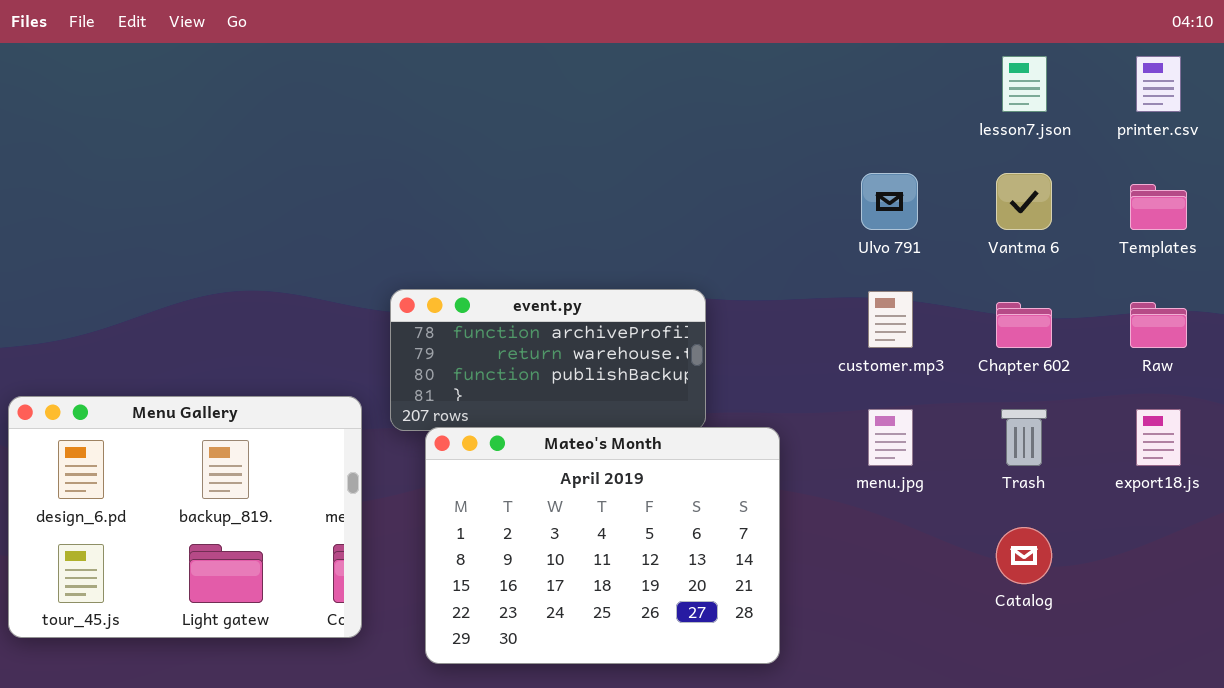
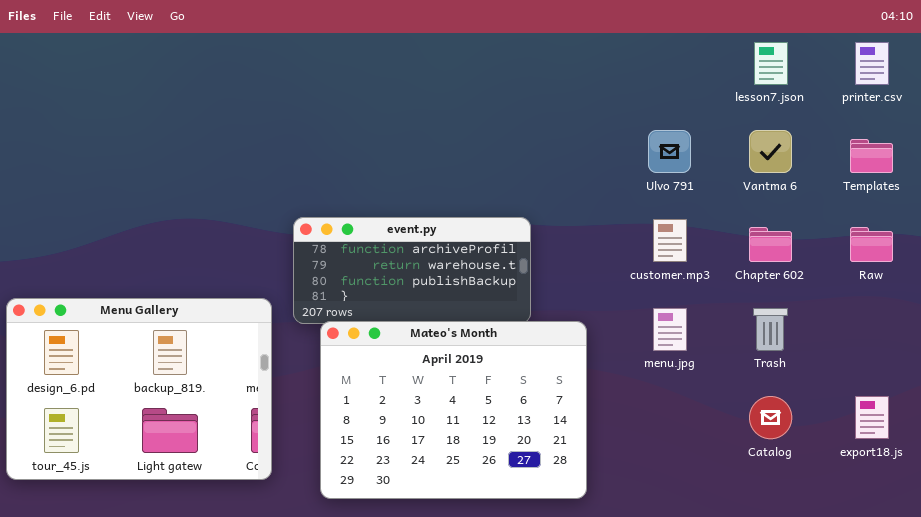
export18.js: [1136,409,1181,466] -> [855,396,889,439], moved

